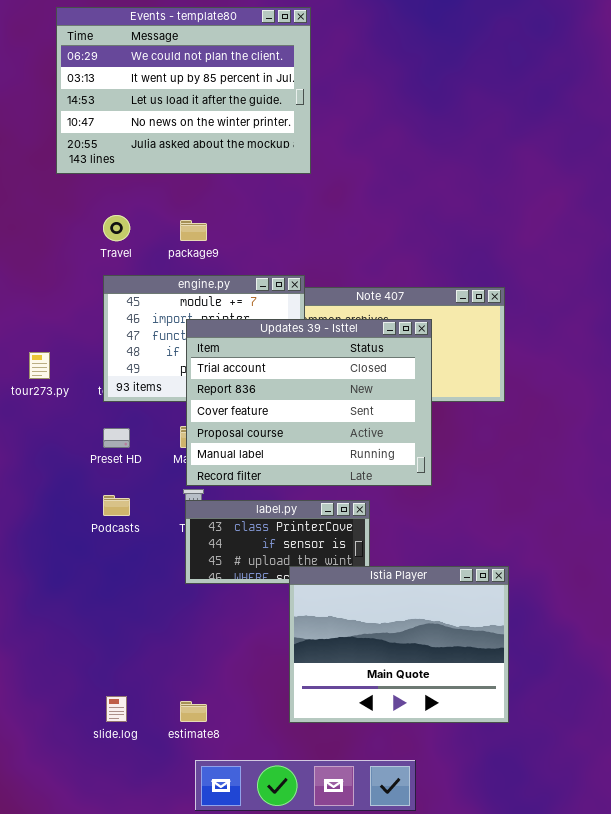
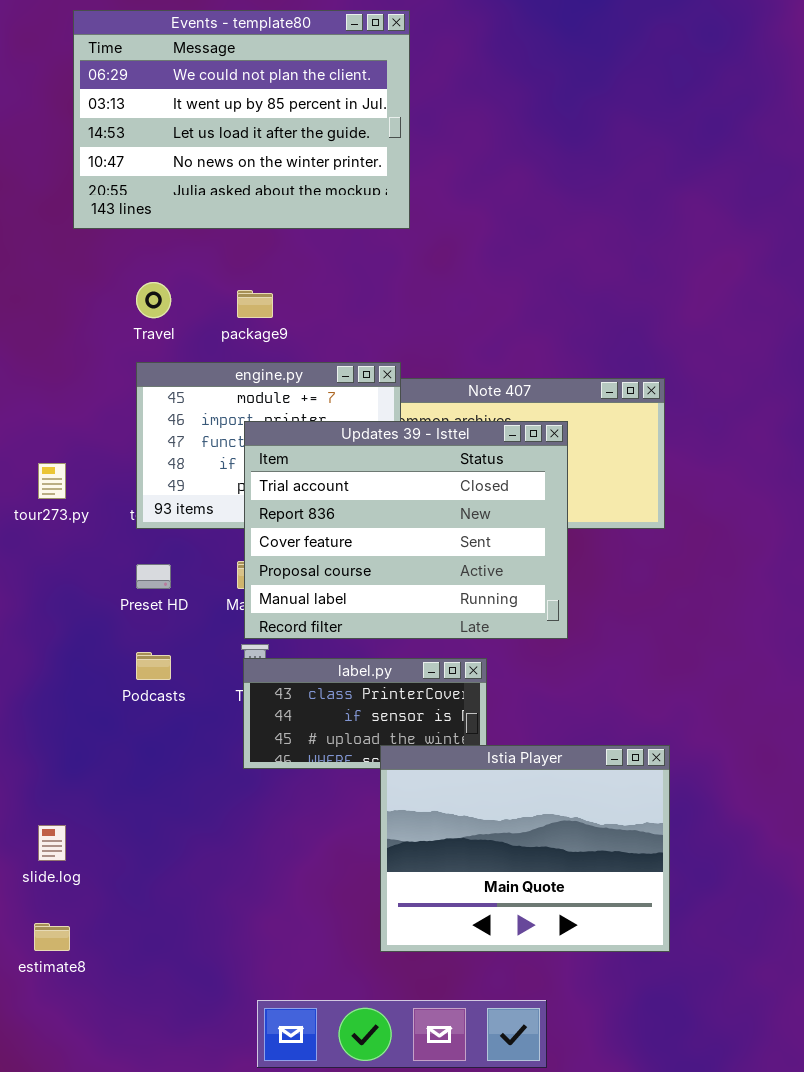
slide.log: [106,696,127,722] -> [38,825,66,861], moved
estimate8: [180,701,207,722] -> [34,923,70,951], moved

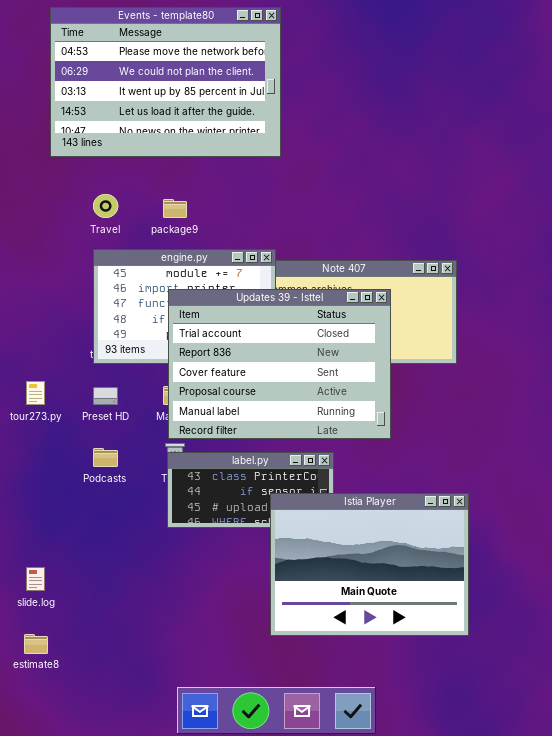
Events - template80: [73,10,410,229] -> [50,7,281,157], scrolled up 1 row
tour273.py: [38,463,66,499] -> [26,381,45,405], moved
Istia Player: [380,745,670,952] -> [270,493,469,636], moved

